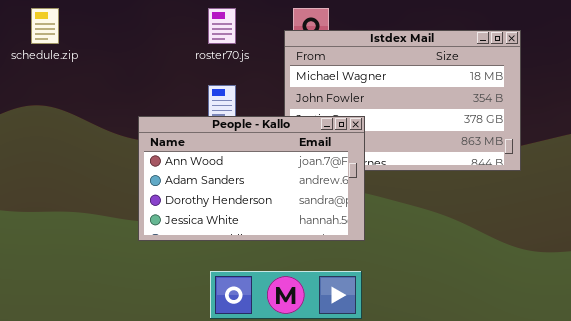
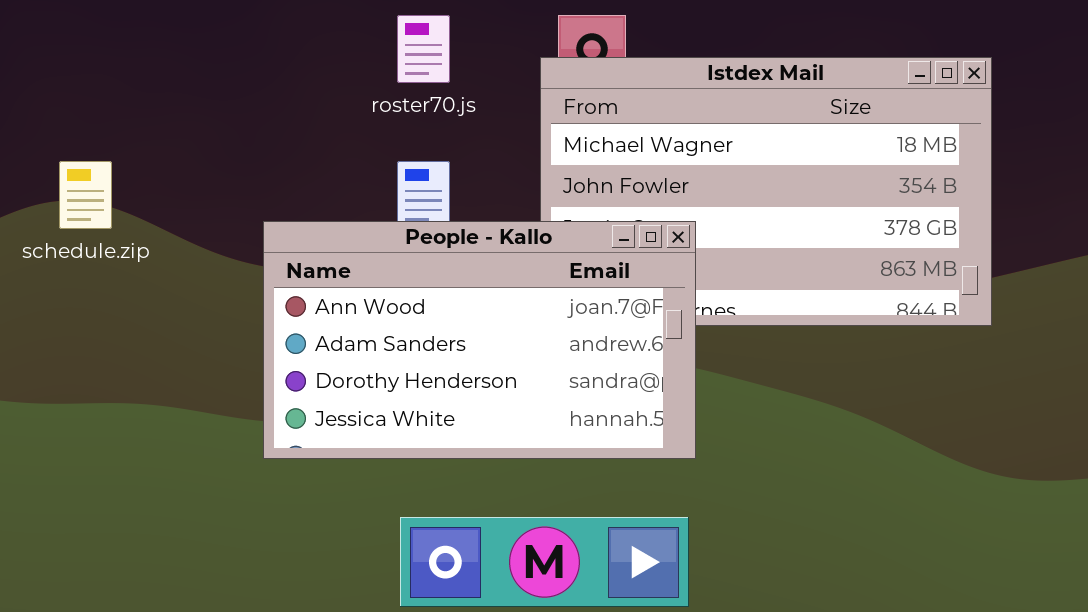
schedule.zip: [31,8,59,44] -> [59,161,112,229], moved

